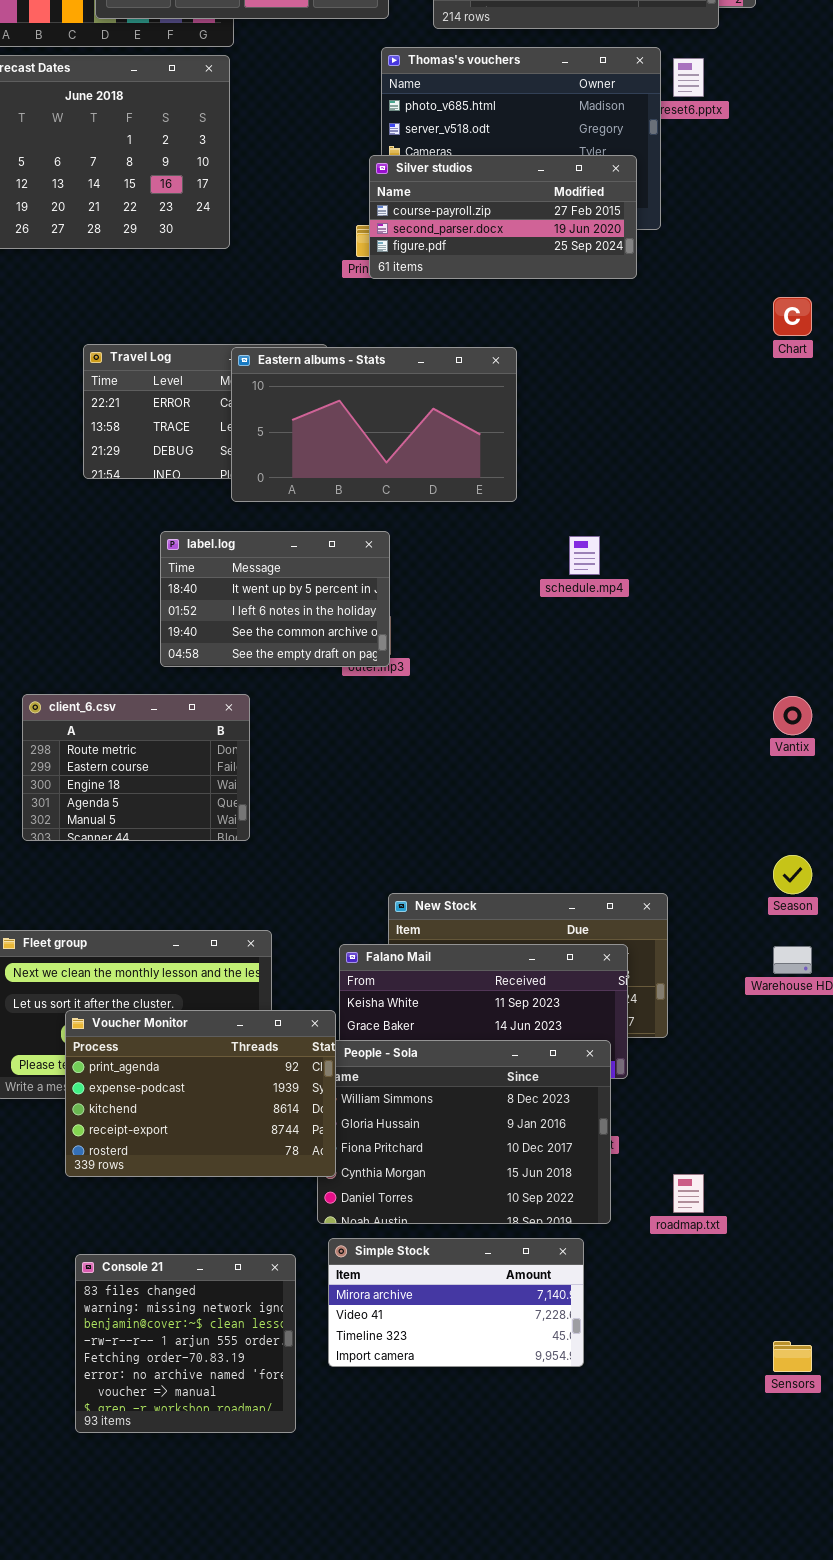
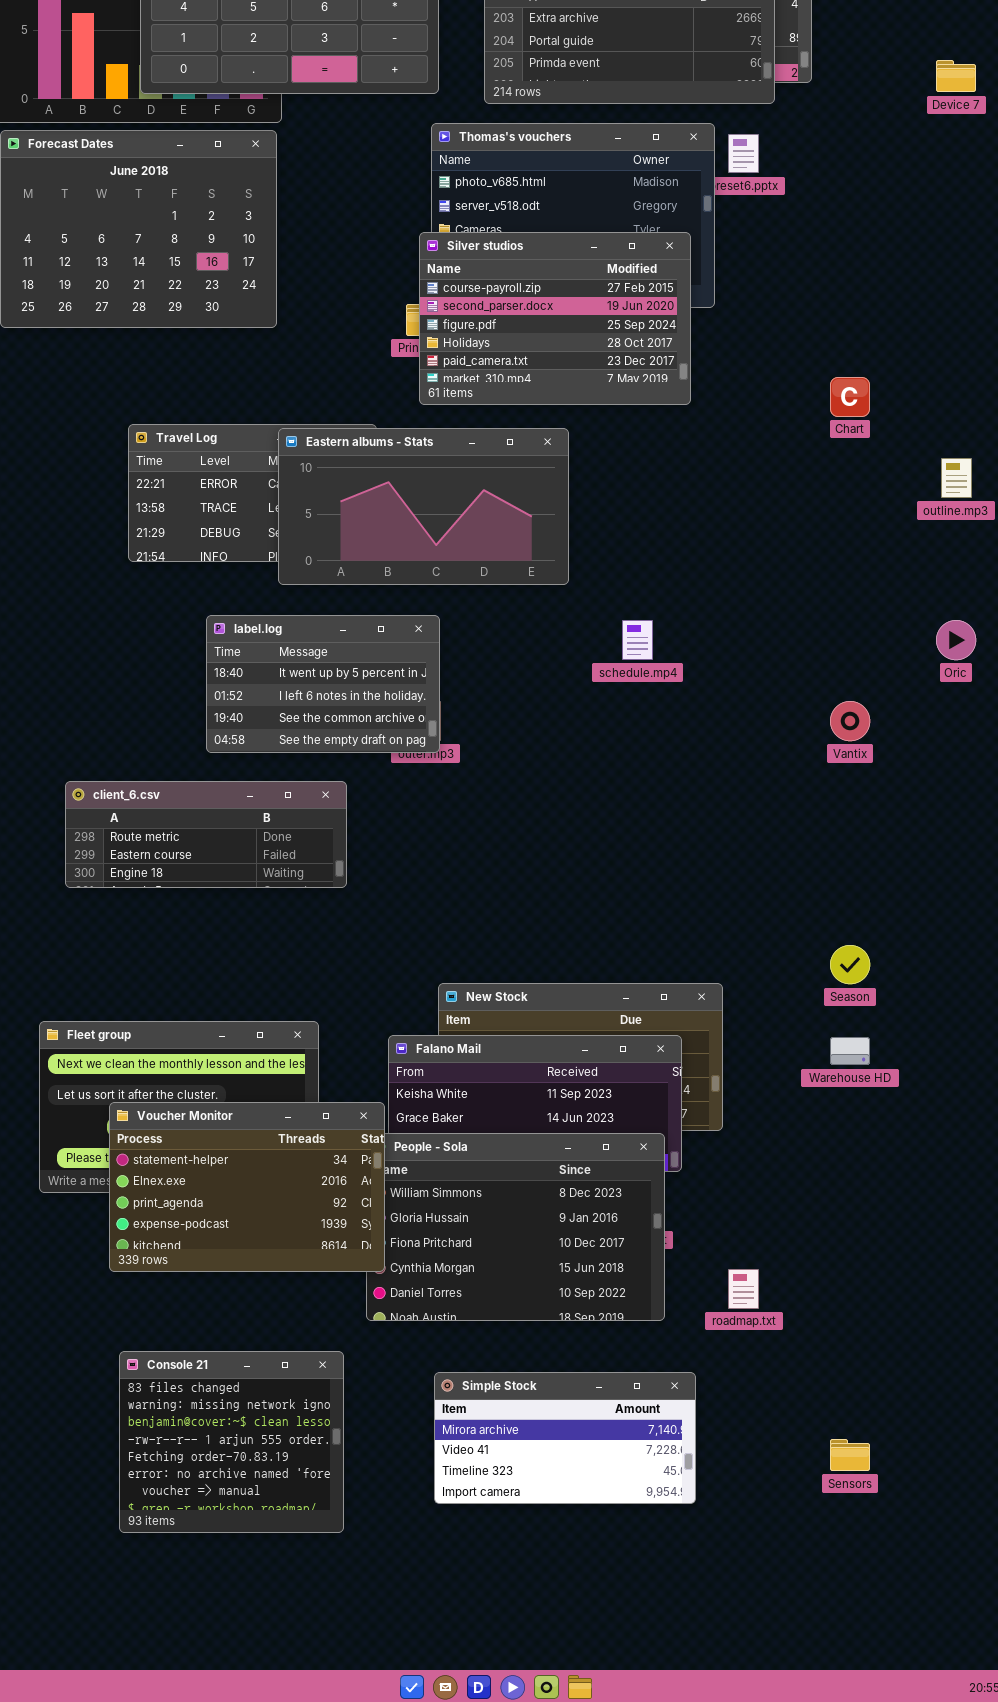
Silver studios: [369,155,637,279] -> [419,232,691,405], resized
client_6.csv: [22,694,250,841] -> [65,781,347,888], resized
Vantix: [773,696,812,735] -> [830,701,870,741], moved
Voucher Monitor: [65,1010,336,1177] -> [109,1102,385,1272], scrolled up 2 rows
Simple Stock: [328,1238,584,1367] -> [434,1372,696,1504], moved

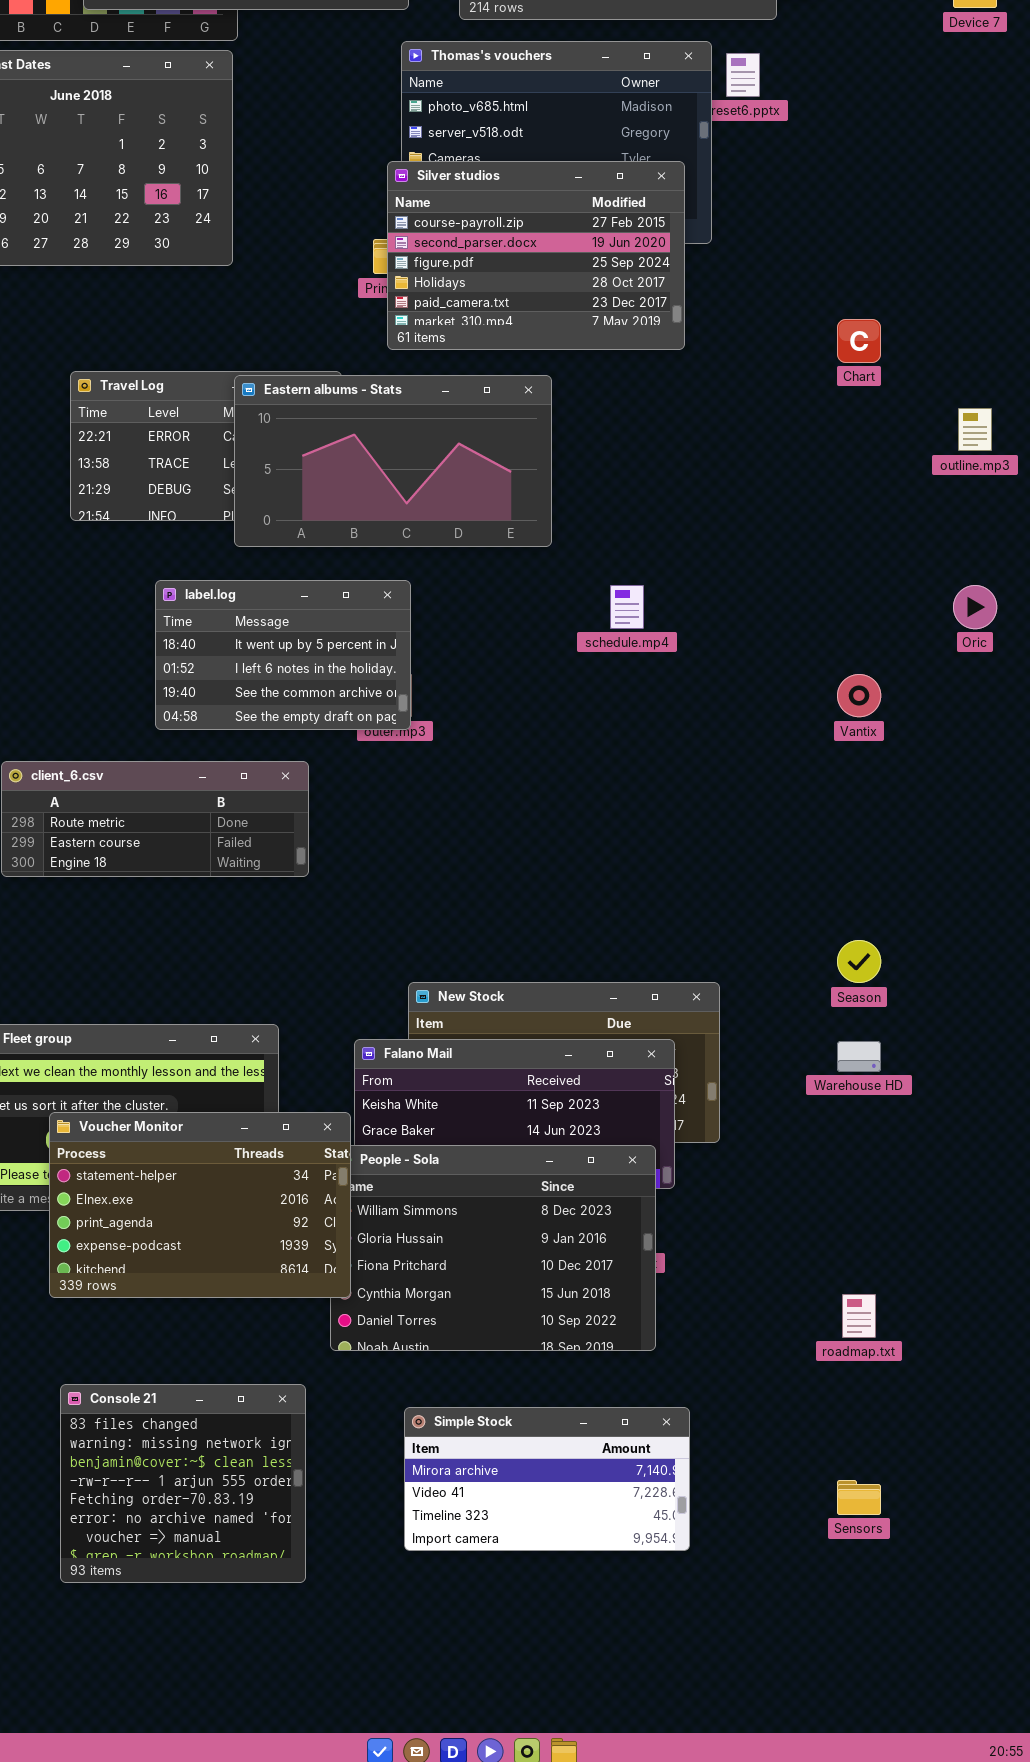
roadmap.txt: [728,1269,759,1309] -> [842,1294,876,1338], moved

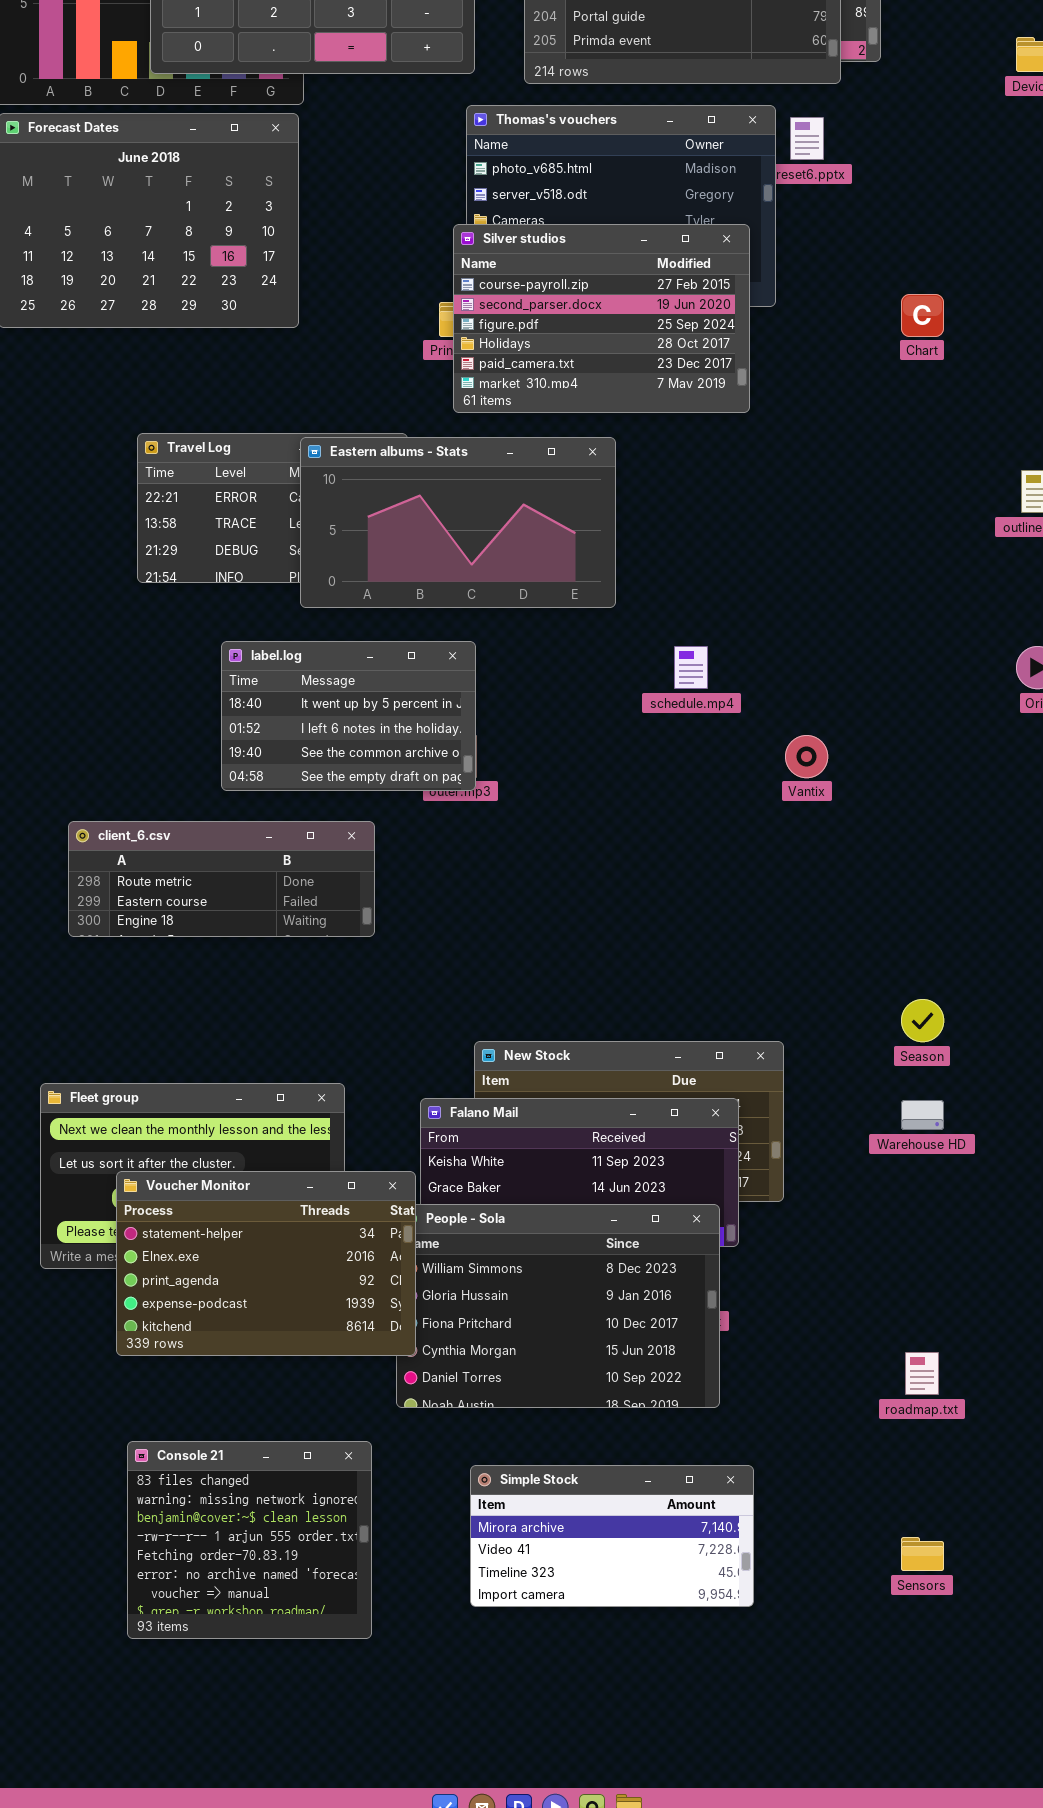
Chart: [837,319,881,363] -> [901,294,944,337], moved
Vantix: [837,674,881,717] -> [785,735,828,778], moved

